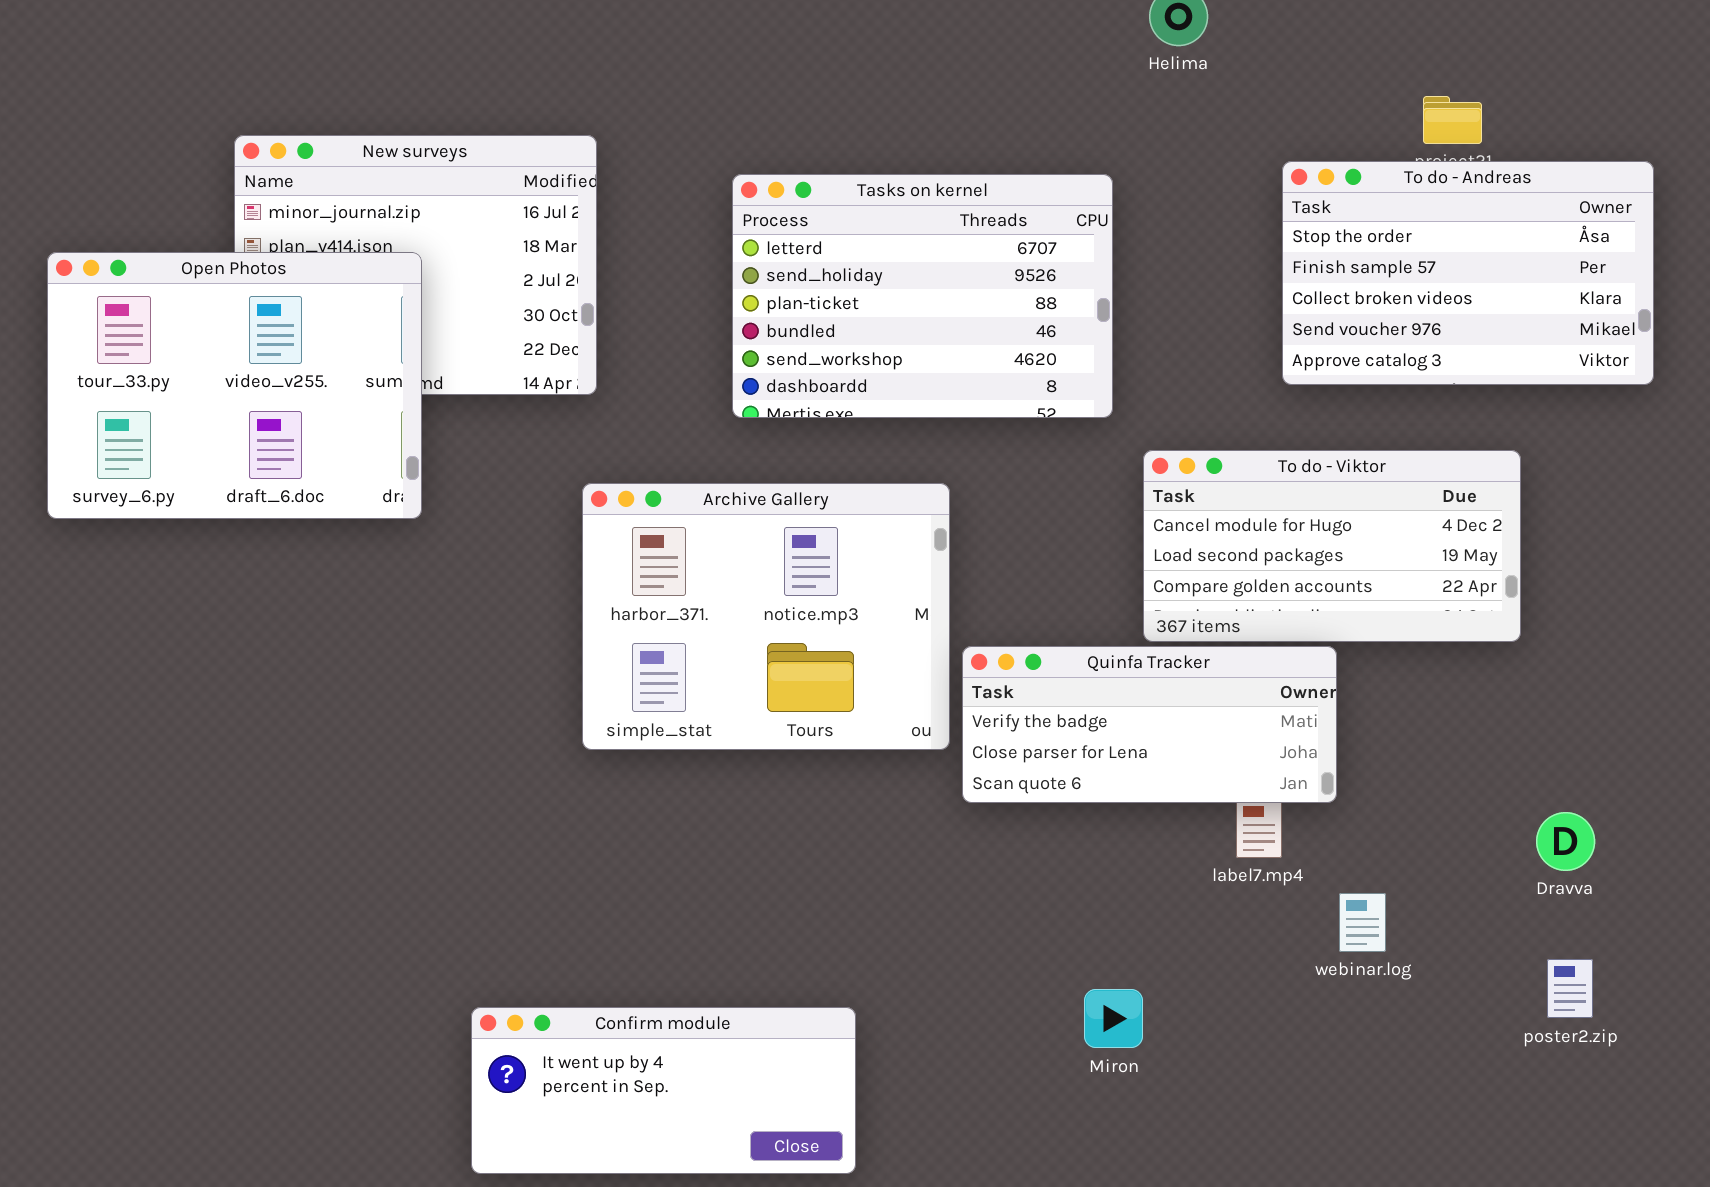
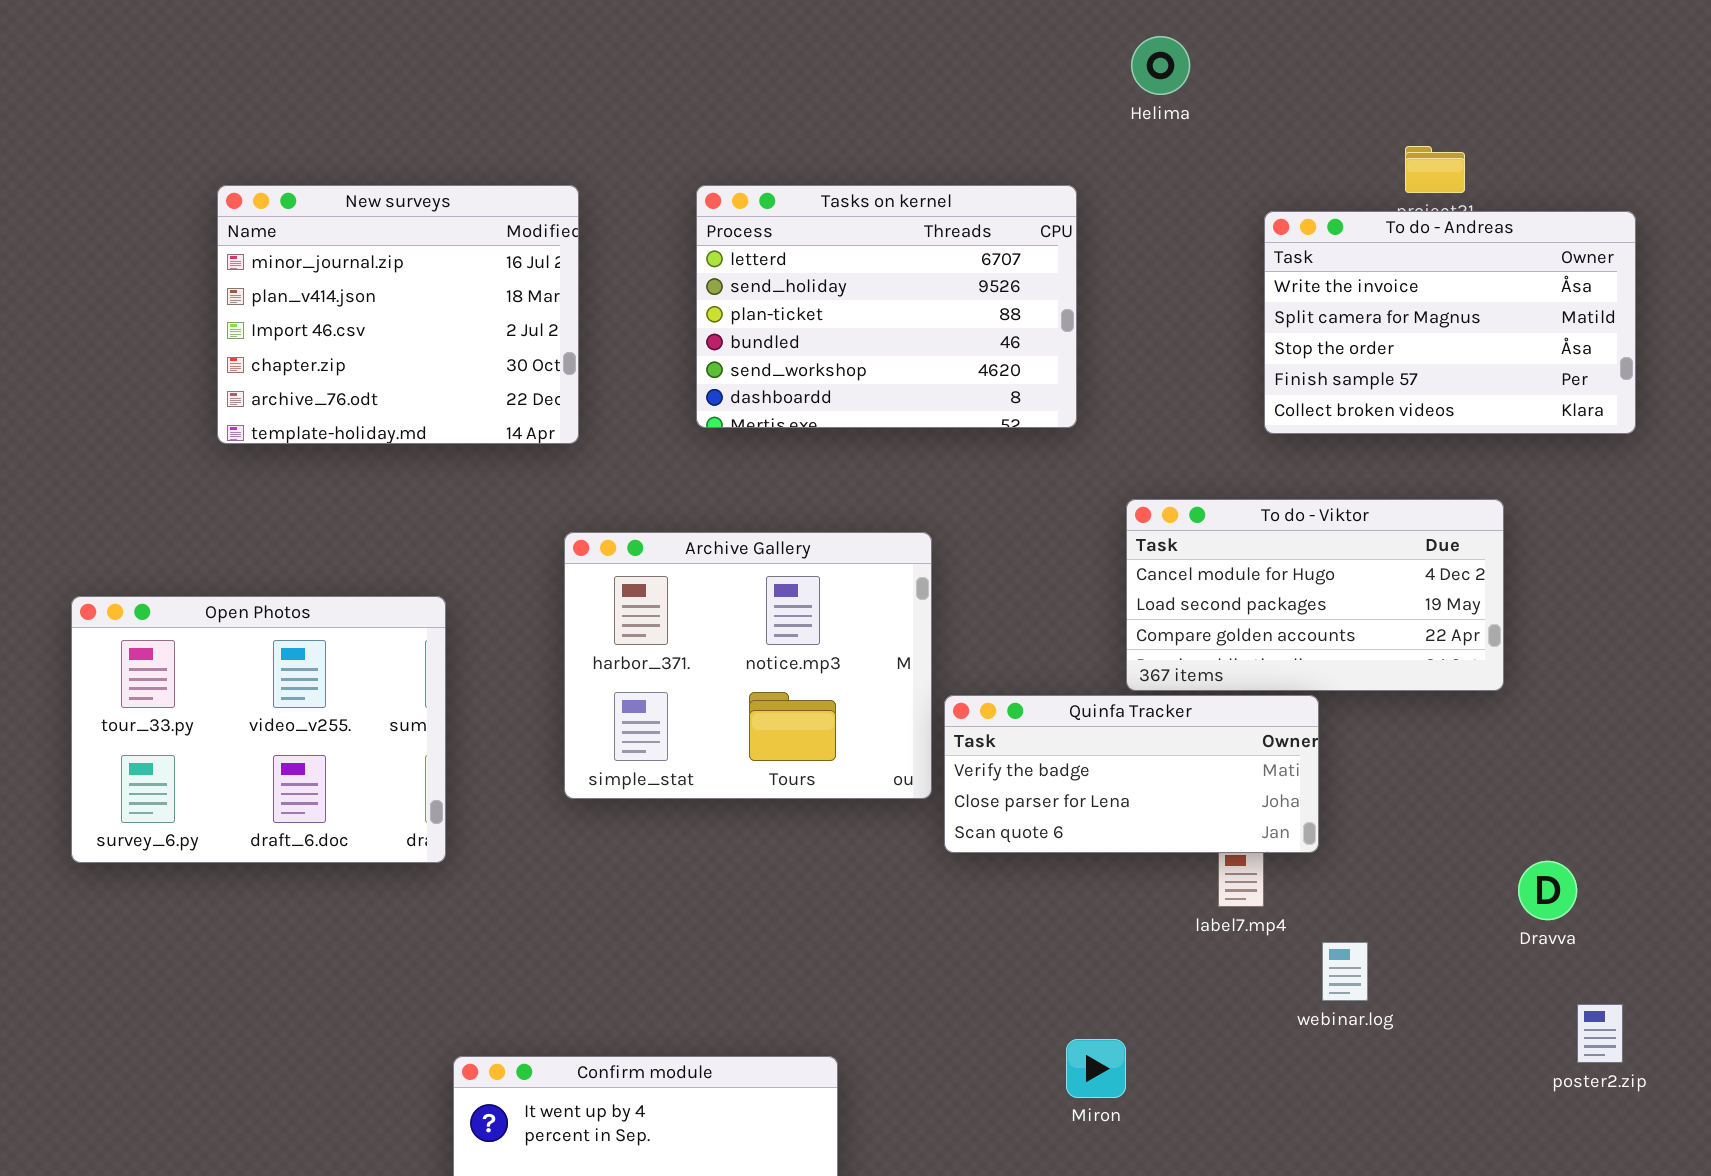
To do - Andreas: [1282,161,1654,385] -> [1264,211,1636,434], scrolled up 2 rows
Tasks on kernel: [732,174,1113,418] -> [696,185,1077,428], moved
Open Photos: [47,252,422,519] -> [71,596,446,863], moved
poster2.zip: [1547,959,1593,1018] -> [1577,1004,1623,1063], moved

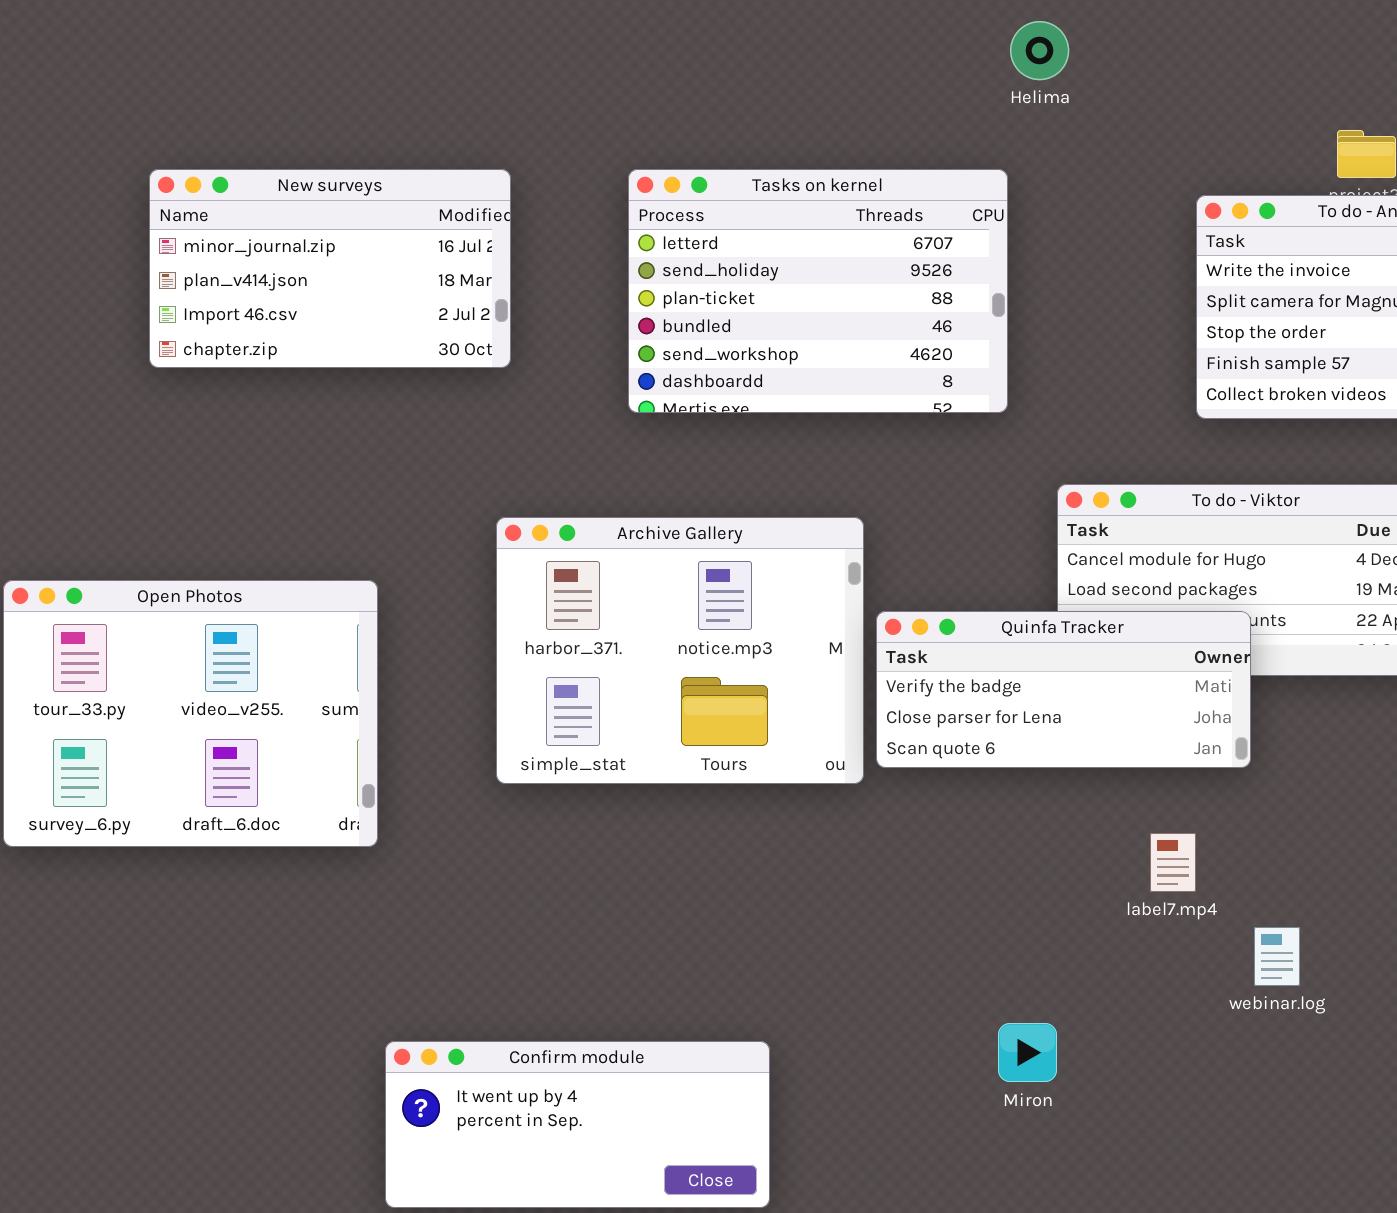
Helima: [1131,36,1190,95] -> [1010,21,1069,80], moved
New surveys: [217,185,579,444] -> [149,169,511,368], resized
Quinfa Tracker: [944,695,1319,853] -> [876,611,1251,768], moved

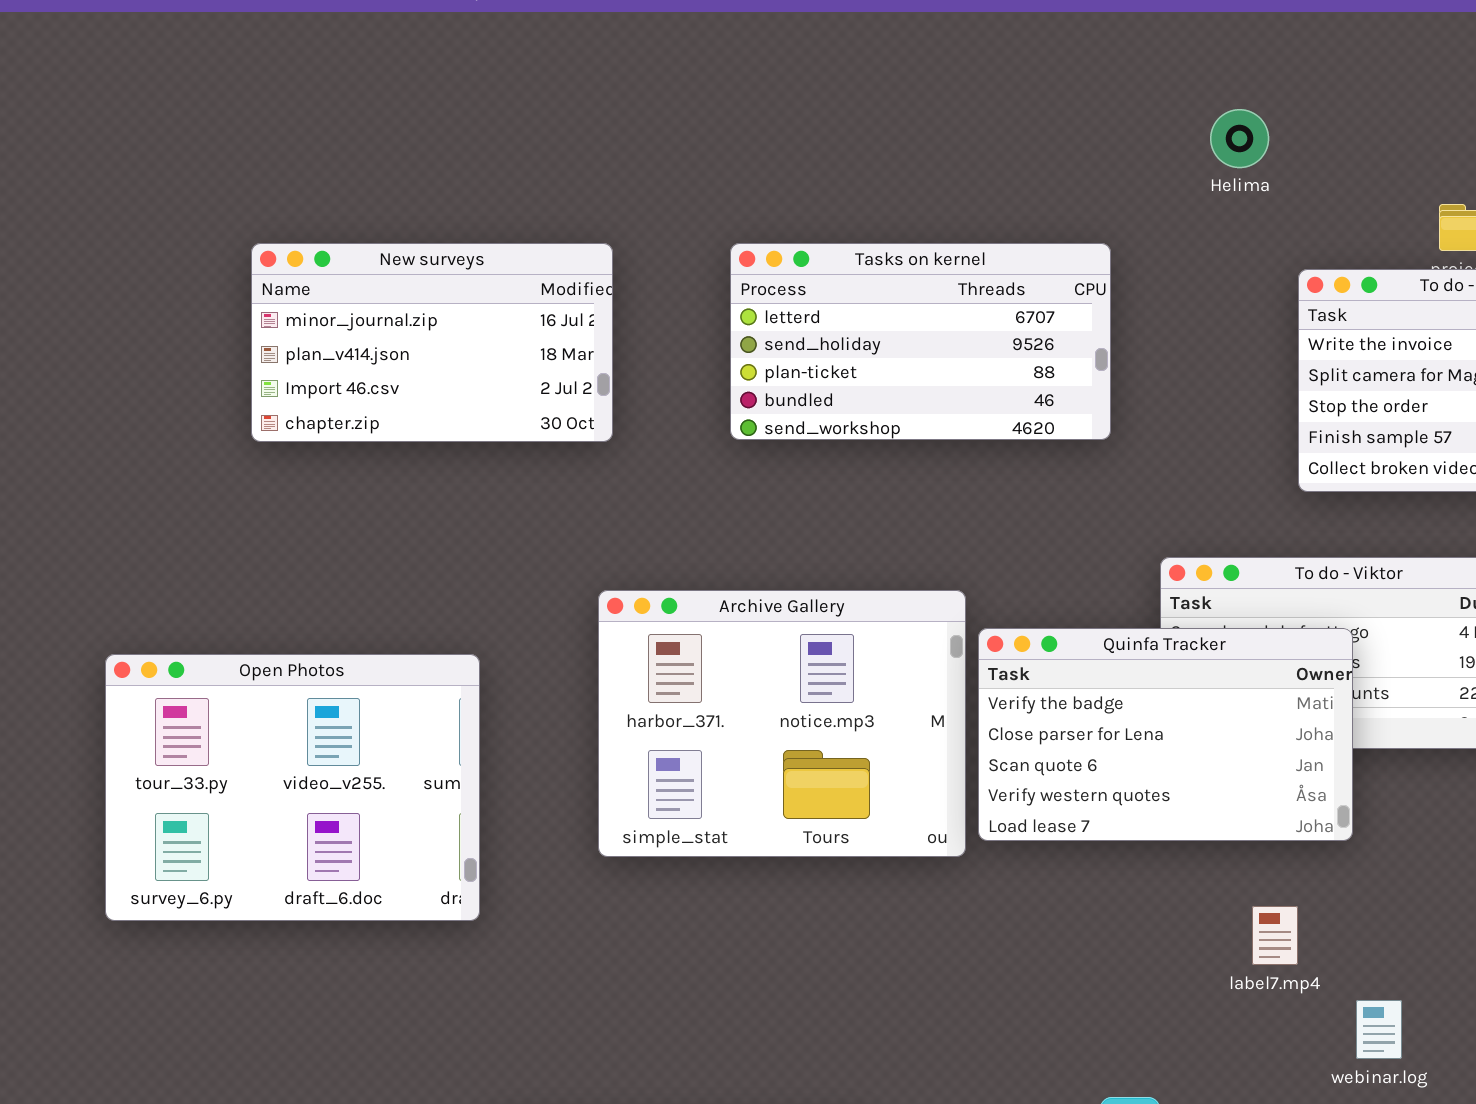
Helima: [1010,21,1069,80] -> [1210,109,1269,168], moved
Tasks on kernel: [628,169,1008,413] -> [730,243,1111,440], resized
Quinfa Tracker: [876,611,1251,768] -> [978,628,1353,841], resized

